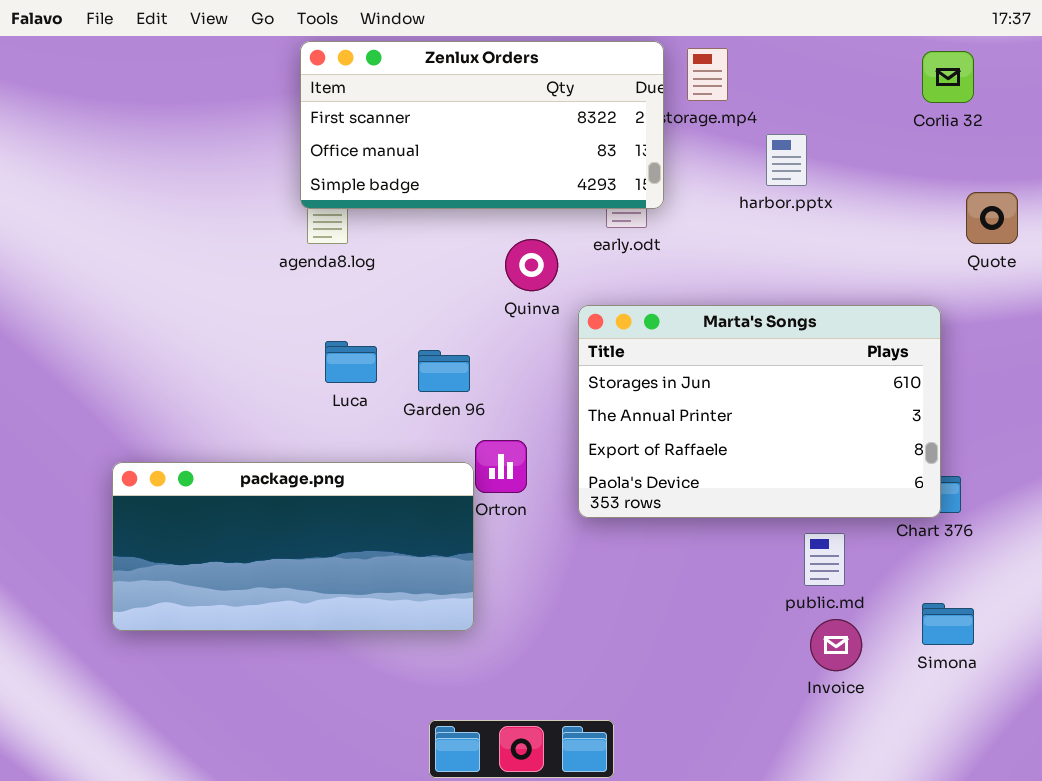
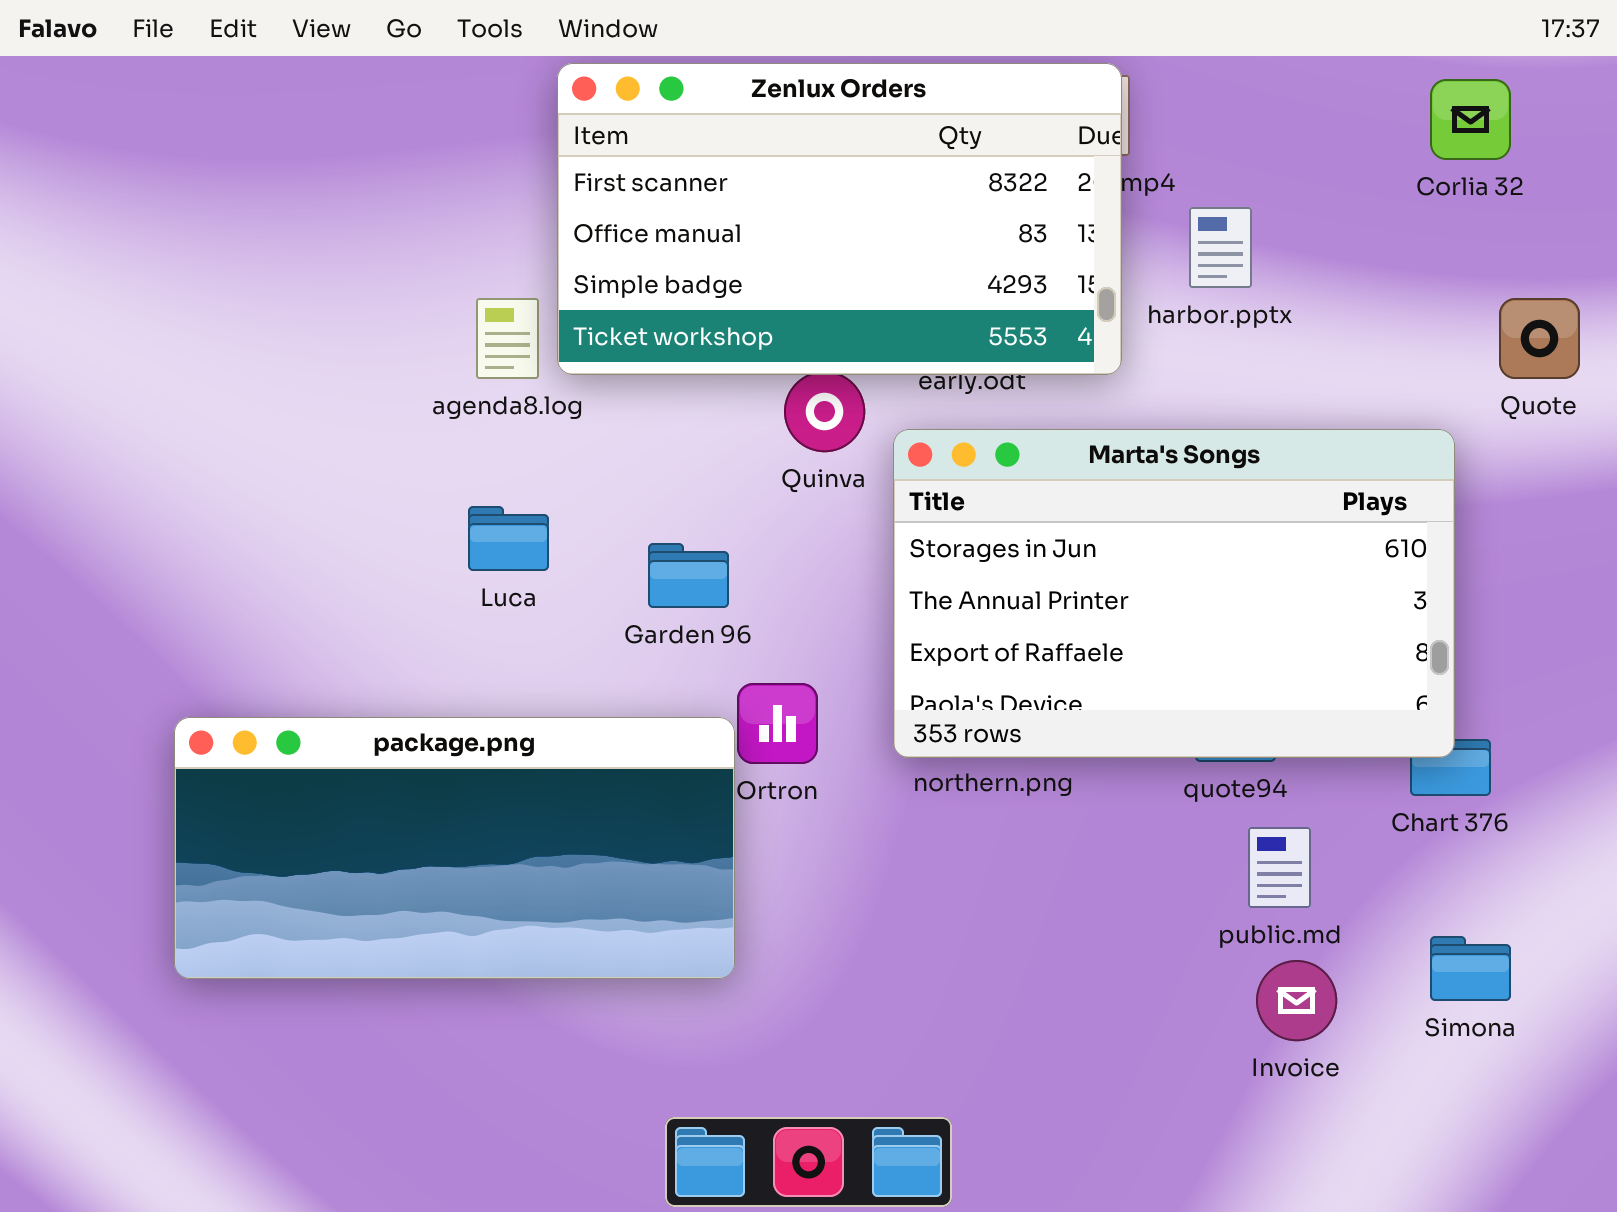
Zenlux Orders: [300,41,664,209] -> [557,63,1122,375], moved, resized
Marta's Songs: [578,305,941,518] -> [893,429,1455,758], moved
Luca: [325,341,377,383] -> [468,506,549,571], moved

